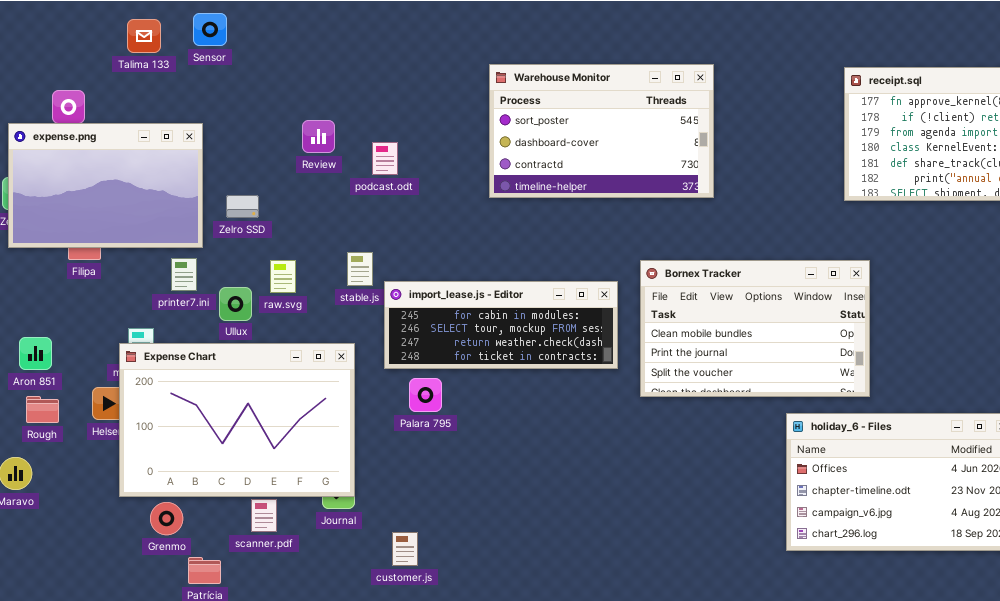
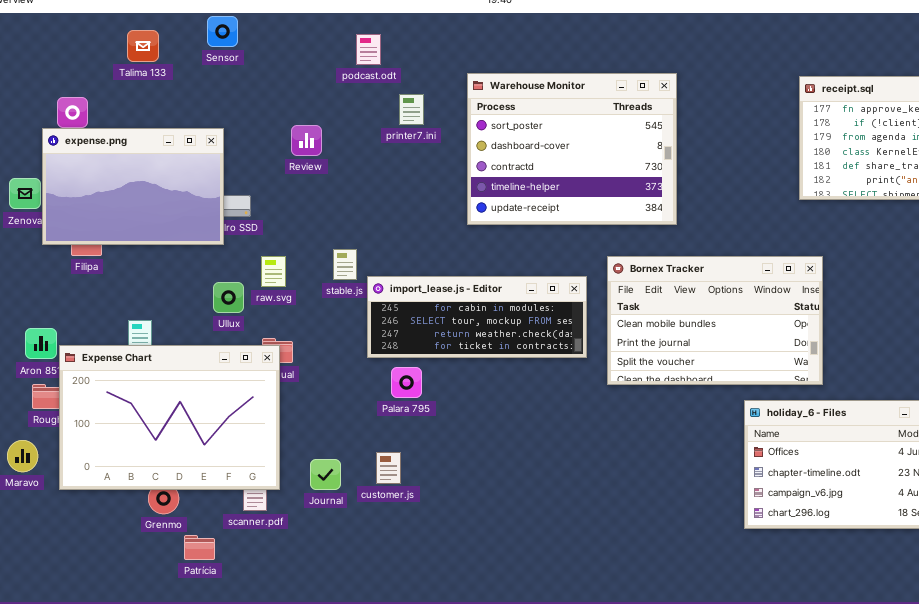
Sensor: [193,13,227,46] -> [207,16,238,47], moved
Warehouse Monitor: [489,64,714,198] -> [467,73,677,225], resized
expense.png: [8,123,203,248] -> [42,128,224,245], moved
podcast.odt: [372,142,398,175] -> [356,34,381,65], moved
printer7.ini: [171,258,197,291] -> [399,94,424,125], moved
Expense Chart: [119,343,355,497] -> [59,345,280,490], moved
customer.js: [392,532,418,566] -> [376,452,401,484], moved

